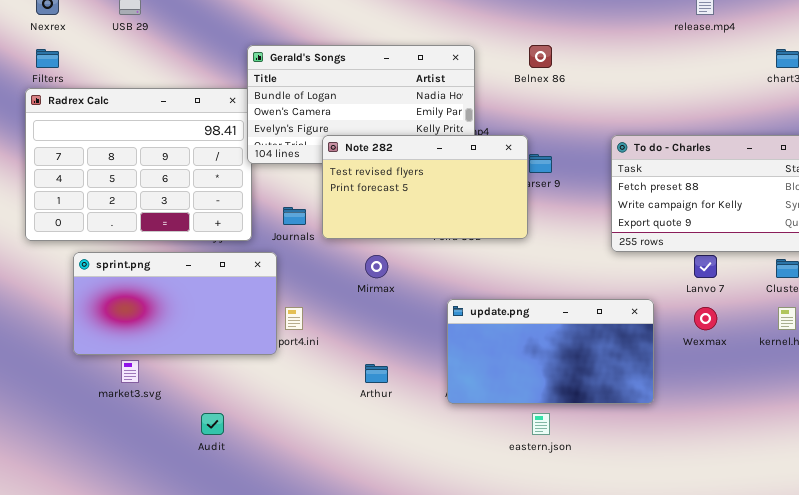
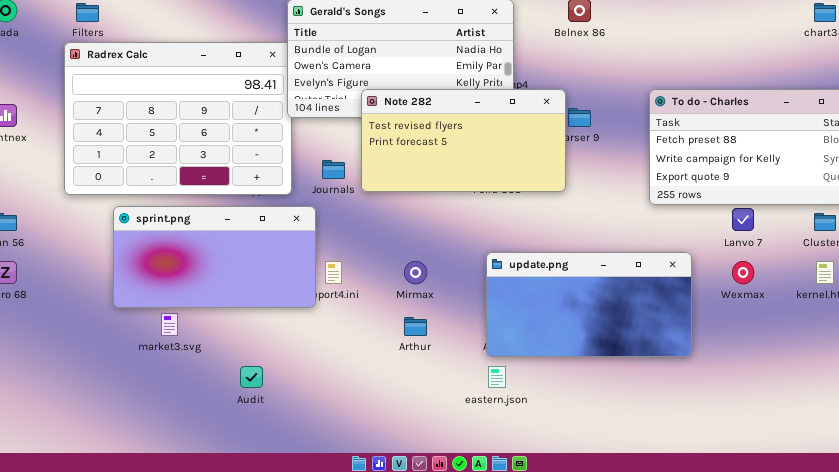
Mirmax: [365,255,388,278] -> [404,261,427,284], moved
eastern.json: [532,413,550,435] -> [488,366,506,388], moved

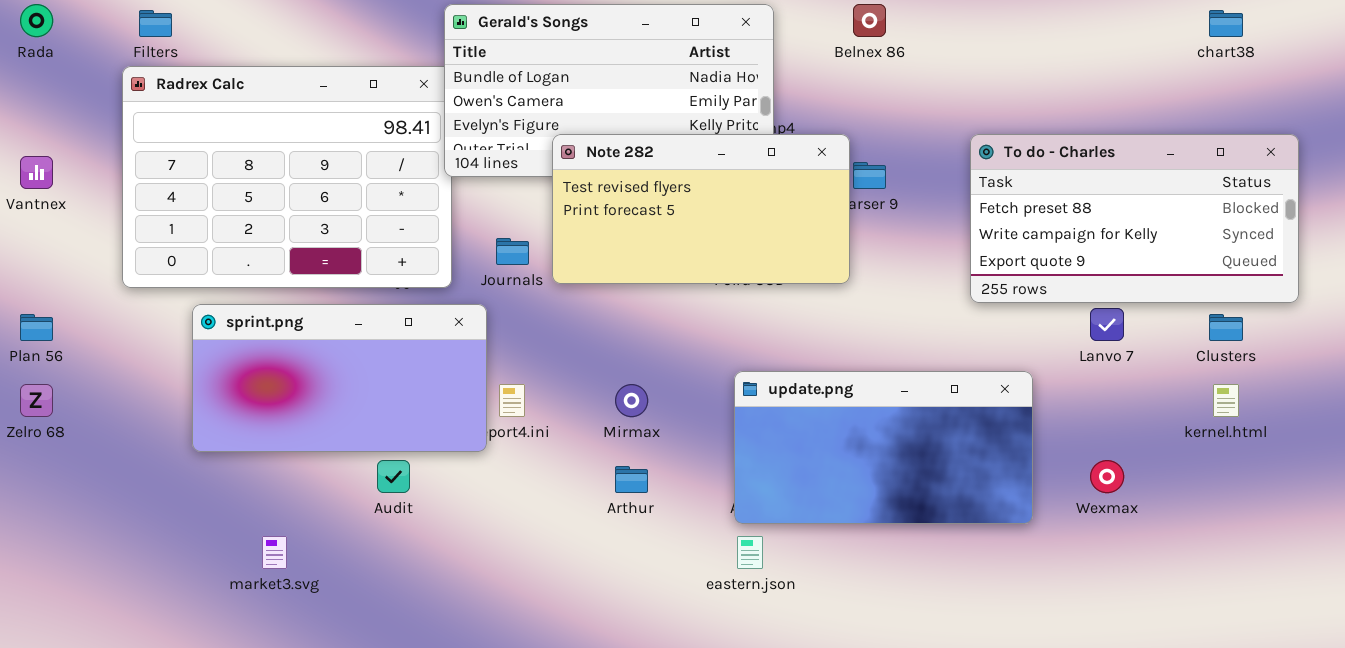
Wexmax: [732,261,754,284] -> [1090,460,1124,493], moved
market3.svg: [161,313,178,336] -> [262,536,287,569], moved
Audit: [240,366,263,388] -> [377,460,410,493], moved

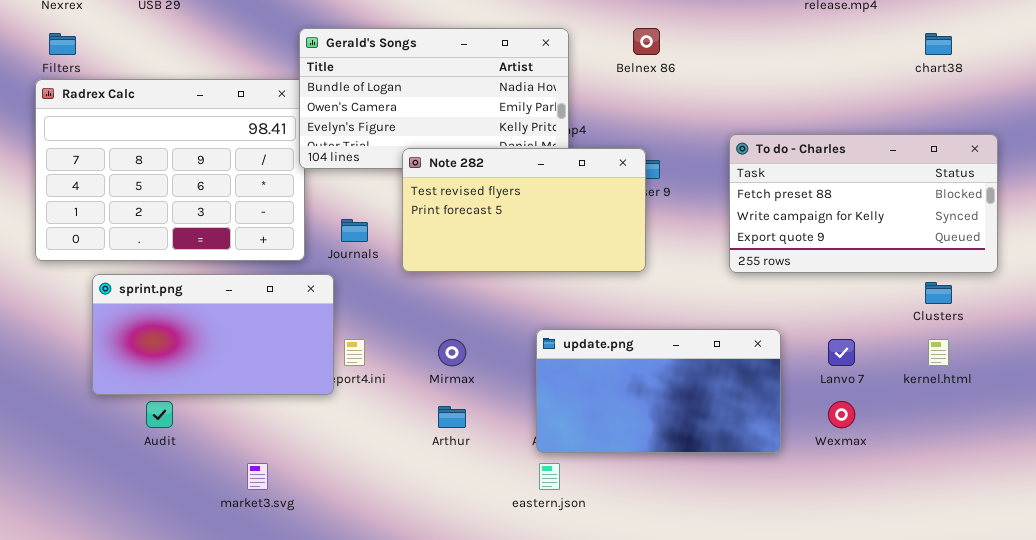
Note 282: [552,134,850,284] -> [402,148,646,272], moved
Lanvo 7: [1090,308,1124,341] -> [828,339,855,366], moved
Audit: [377,460,410,493] -> [146,401,173,428], moved
market3.svg: [262,536,287,569] -> [247,463,268,490], moved

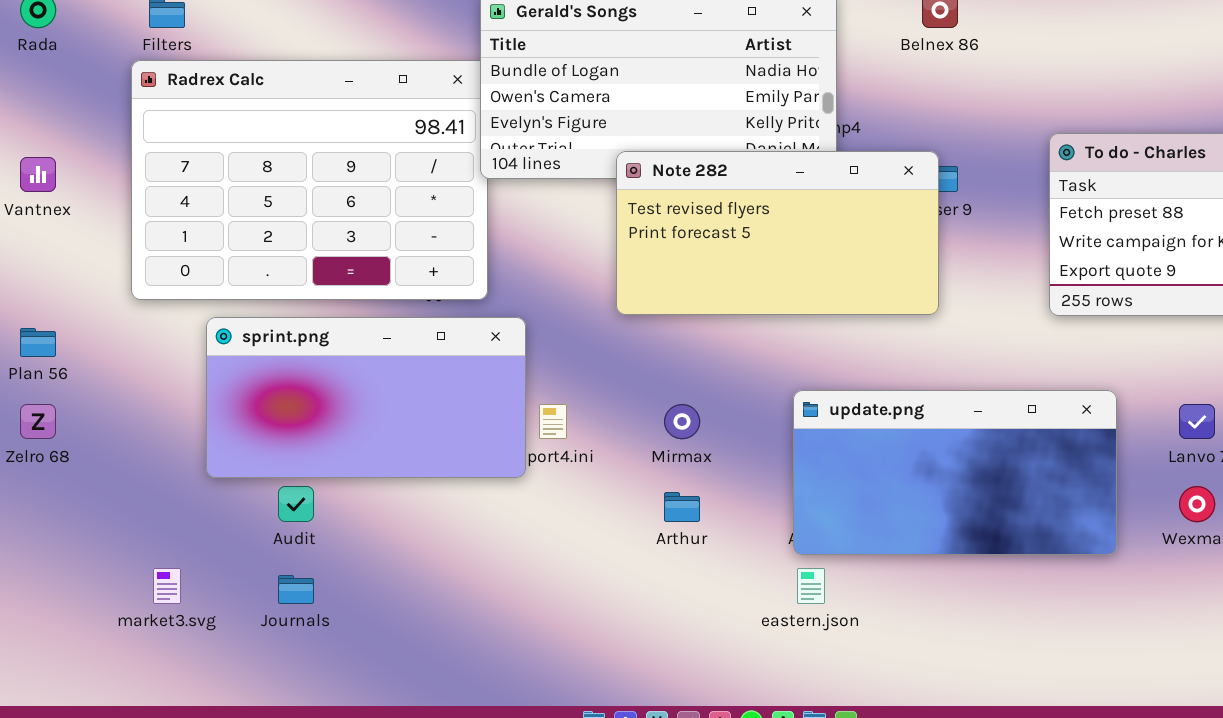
Journals: [341,219,368,242] -> [278,575,314,604], moved
market3.svg: [247,463,268,490] -> [153,568,181,604], moved

